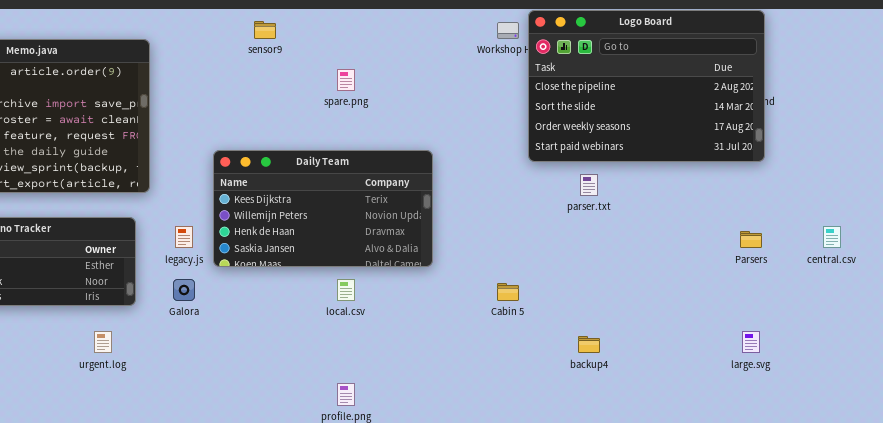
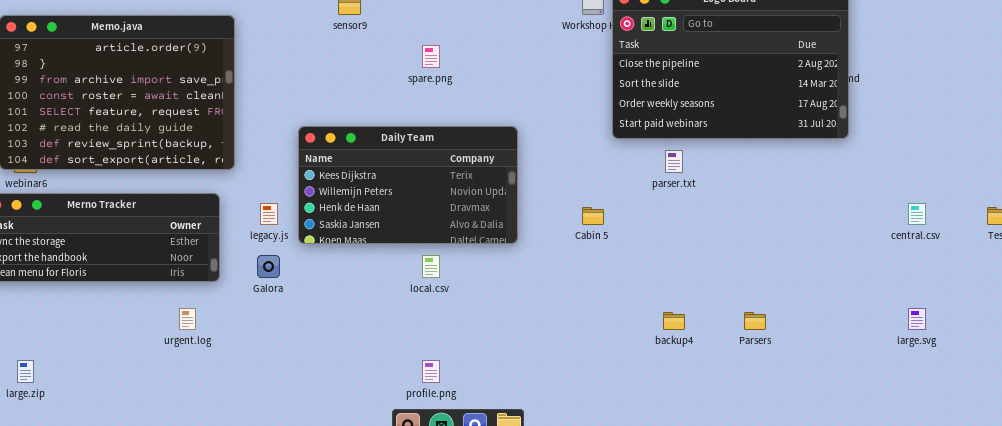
Parsers: [740,231,762,248] -> [744,312,766,330], moved
Cabin 5: [497,283,519,301] -> [582,207,604,225], moved
large.svg: [742,331,760,353] -> [908,308,926,330], moved

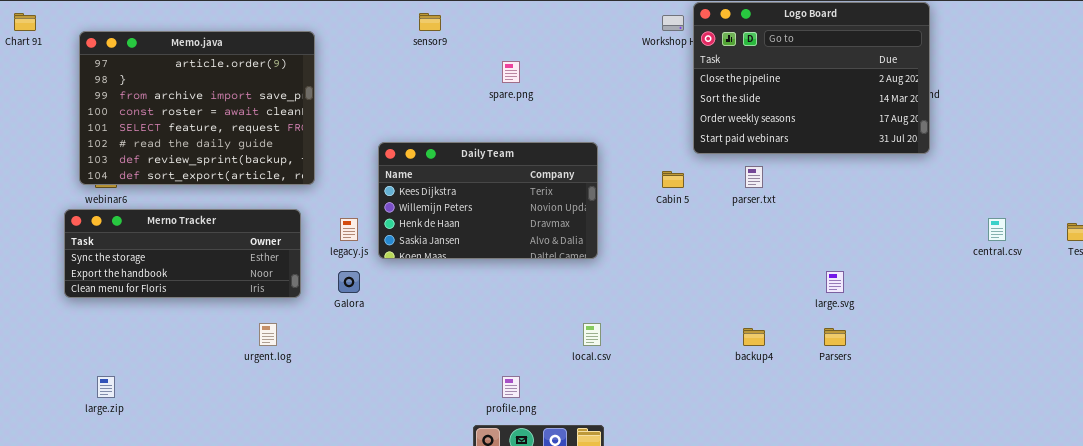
Cabin 5: [582,207,604,225] -> [662,171,684,188], moved
local.csv: [422,255,440,278] -> [583,323,601,346], moved
large.svg: [908,308,926,330] -> [826,271,844,293], moved

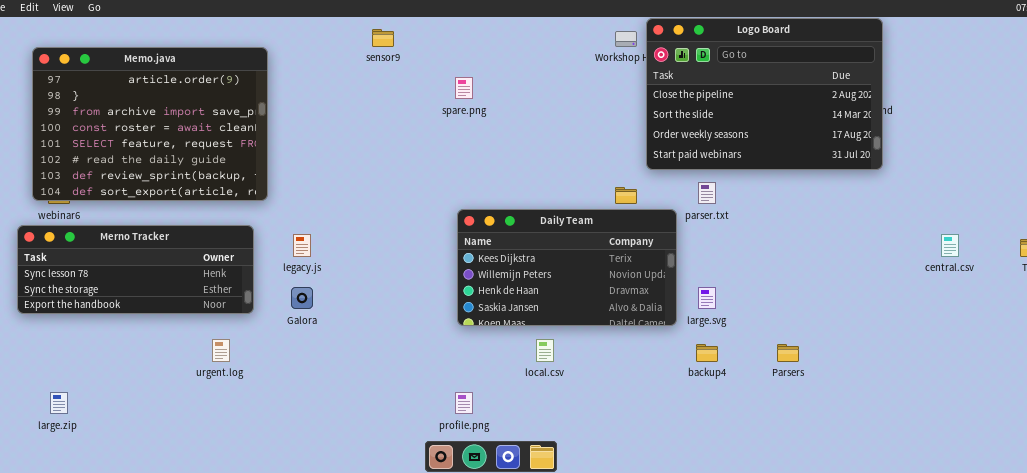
Daily Team: [378,142,598,259] -> [457,209,677,326], moved
Merno Tracker: [64,209,301,298] -> [17,225,254,314], scrolled up 1 row
large.svg: [826,271,844,293] -> [698,287,716,309], moved

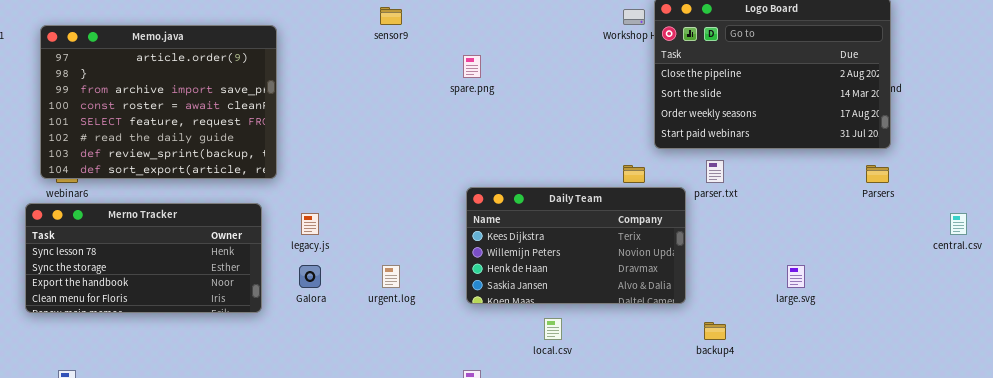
Merno Tracker: [17,225,254,314] -> [25,203,262,313], resized
large.svg: [698,287,716,309] -> [787,265,805,288], moved
urgent.log: [212,339,230,362] -> [382,265,400,288], moved
Parsers: [777,344,799,362] -> [866,165,889,183], moved

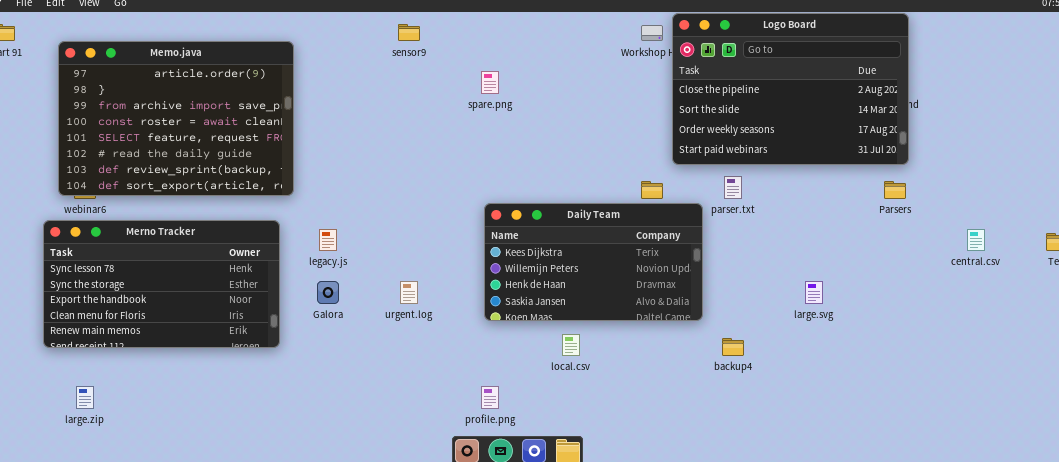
Merno Tracker: [25,203,262,313] -> [43,220,280,348], resized

